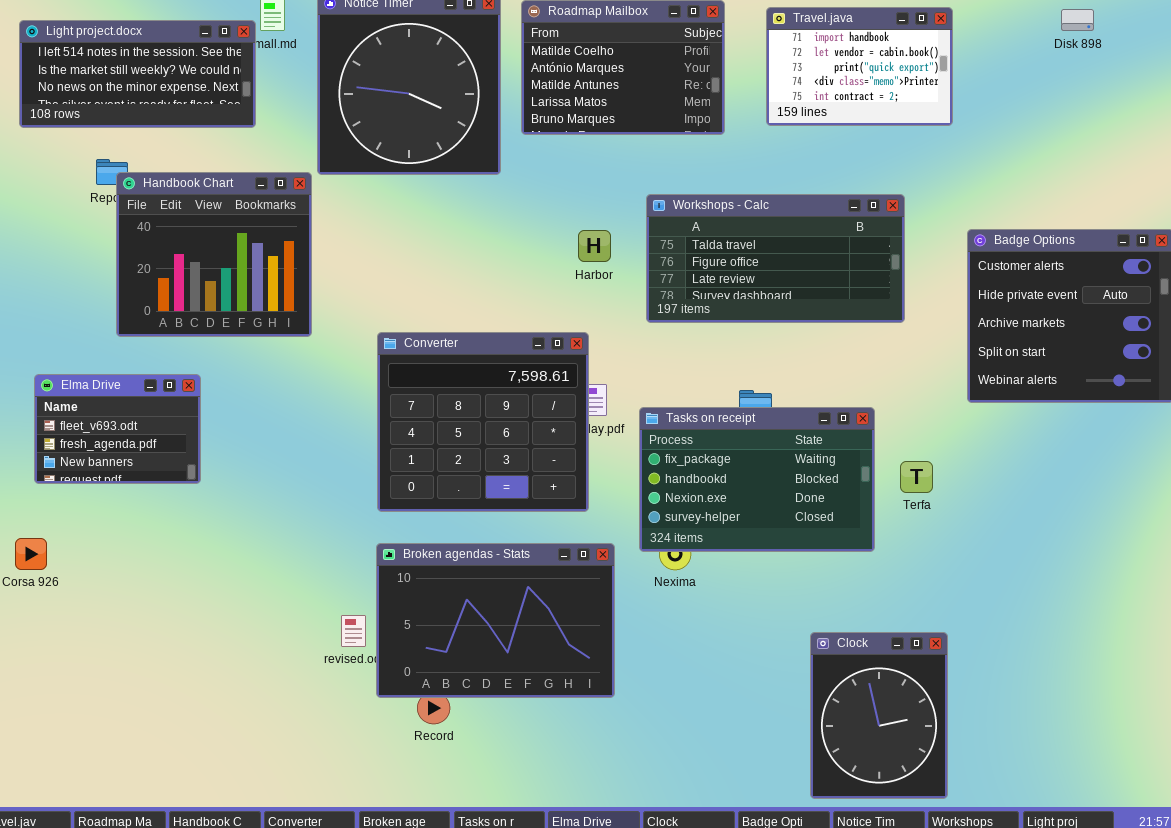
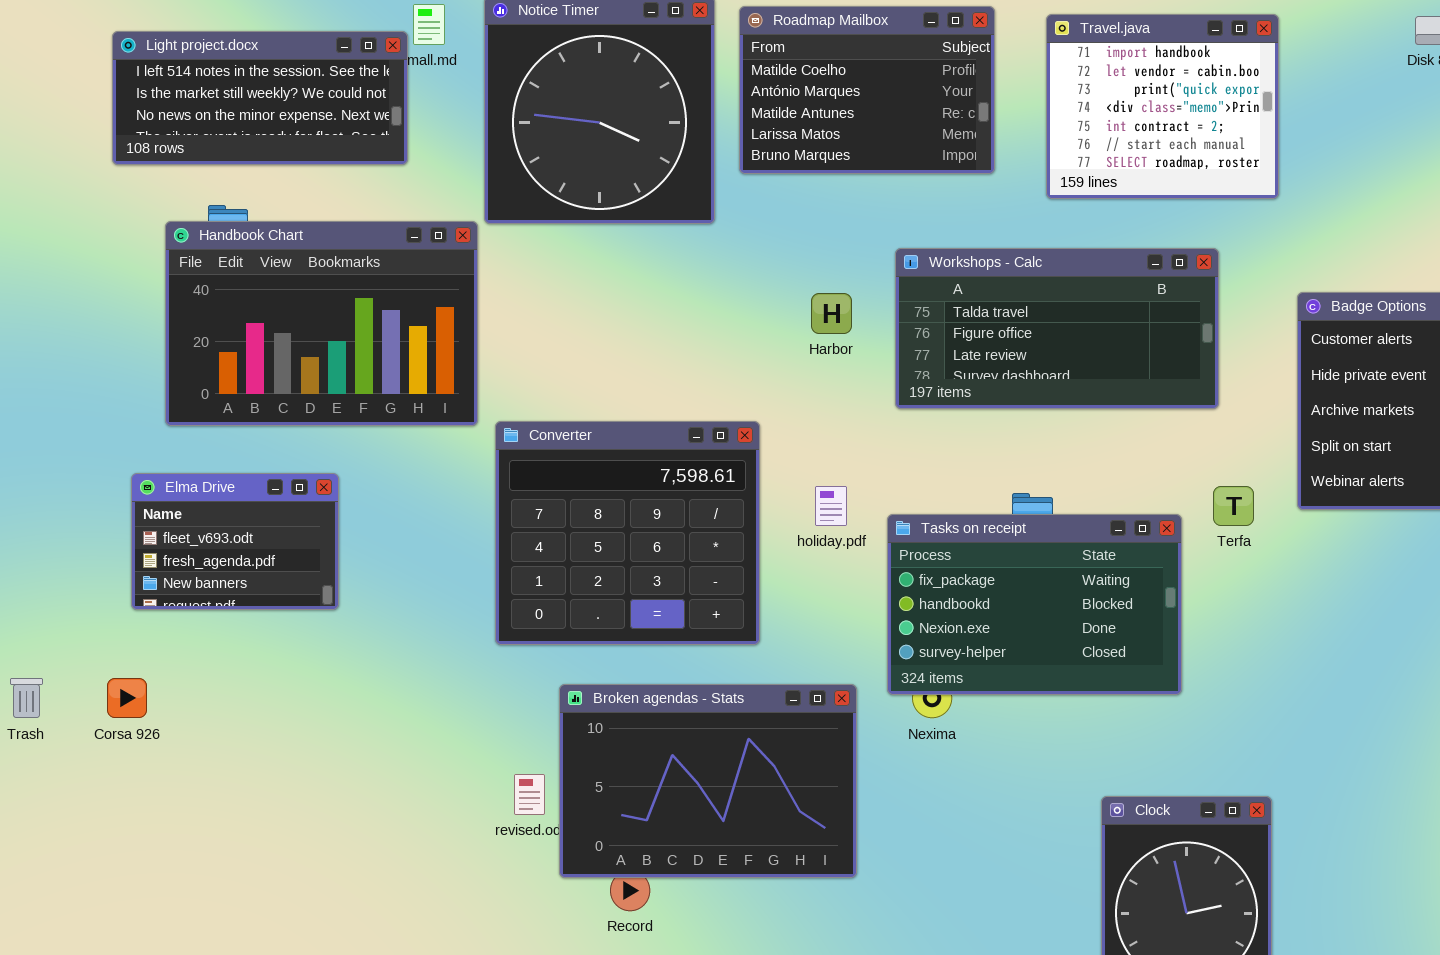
Travel.java: [766,7,953,126] -> [1046,14,1279,199], resized
Handbook Chart: [116,172,312,337] -> [165,221,478,426], resized
Converter: [377,332,589,512] -> [495,421,760,645], moved
Terfa: [900,461,933,493] -> [1213,486,1254,526], moved

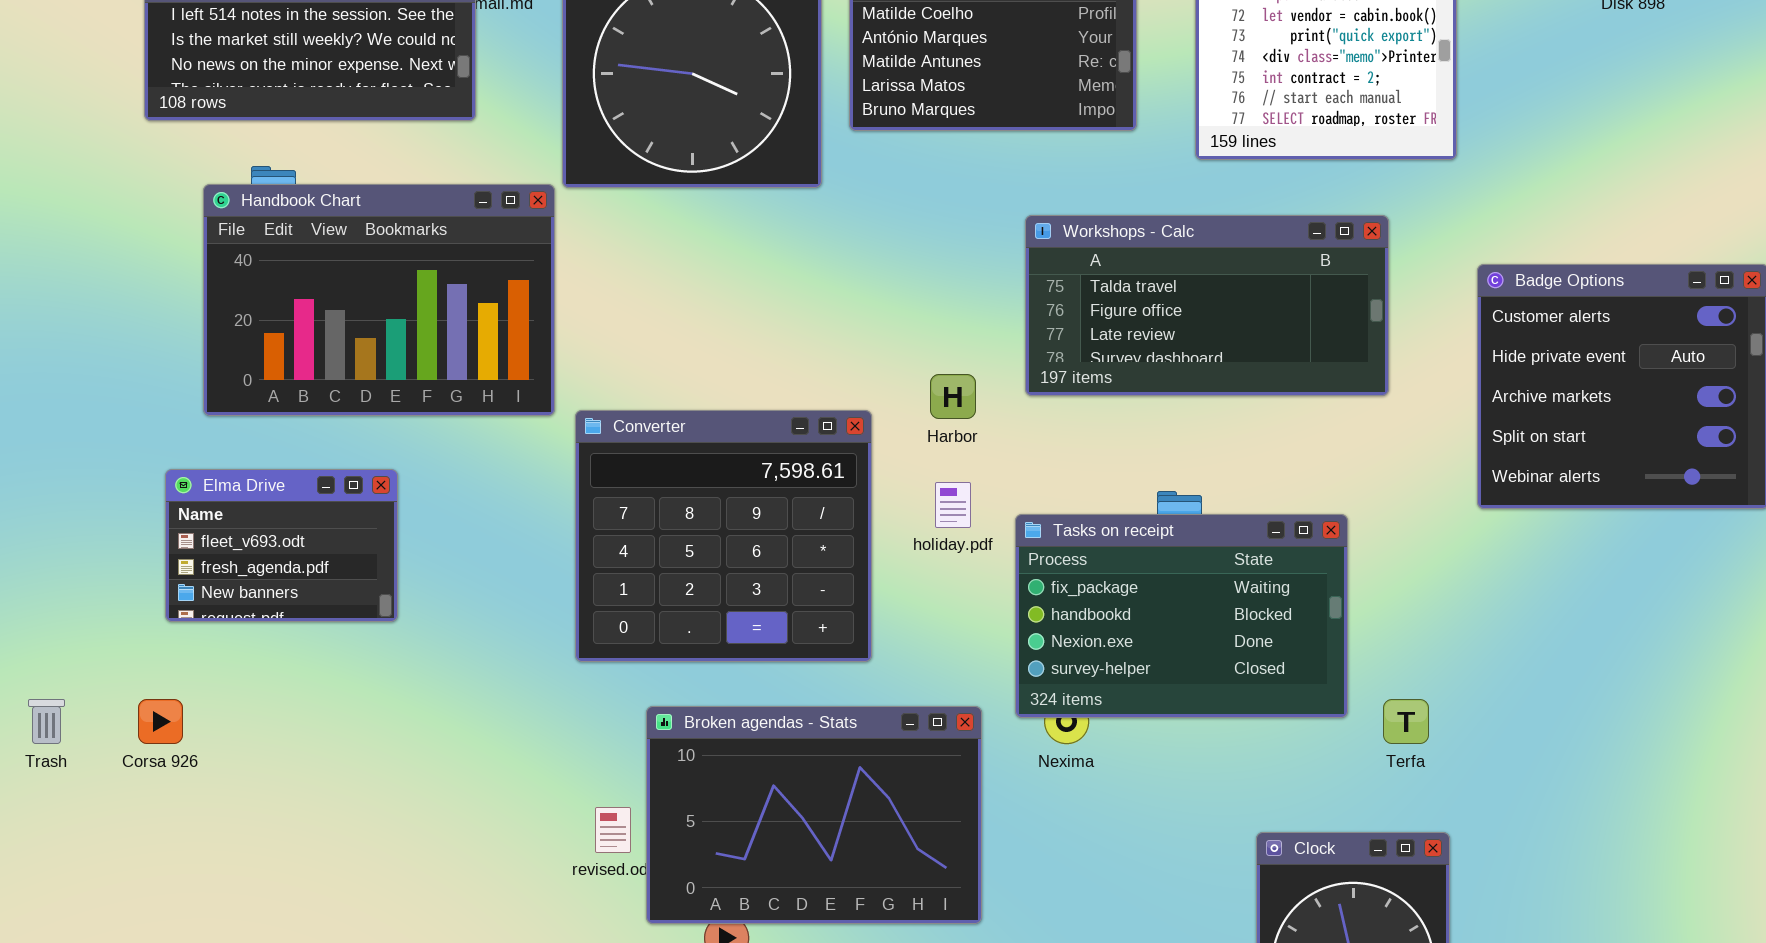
Harbor: [811,293,852,334] -> [930,374,976,419], moved
Terfa: [1213,486,1254,526] -> [1383,699,1429,744], moved

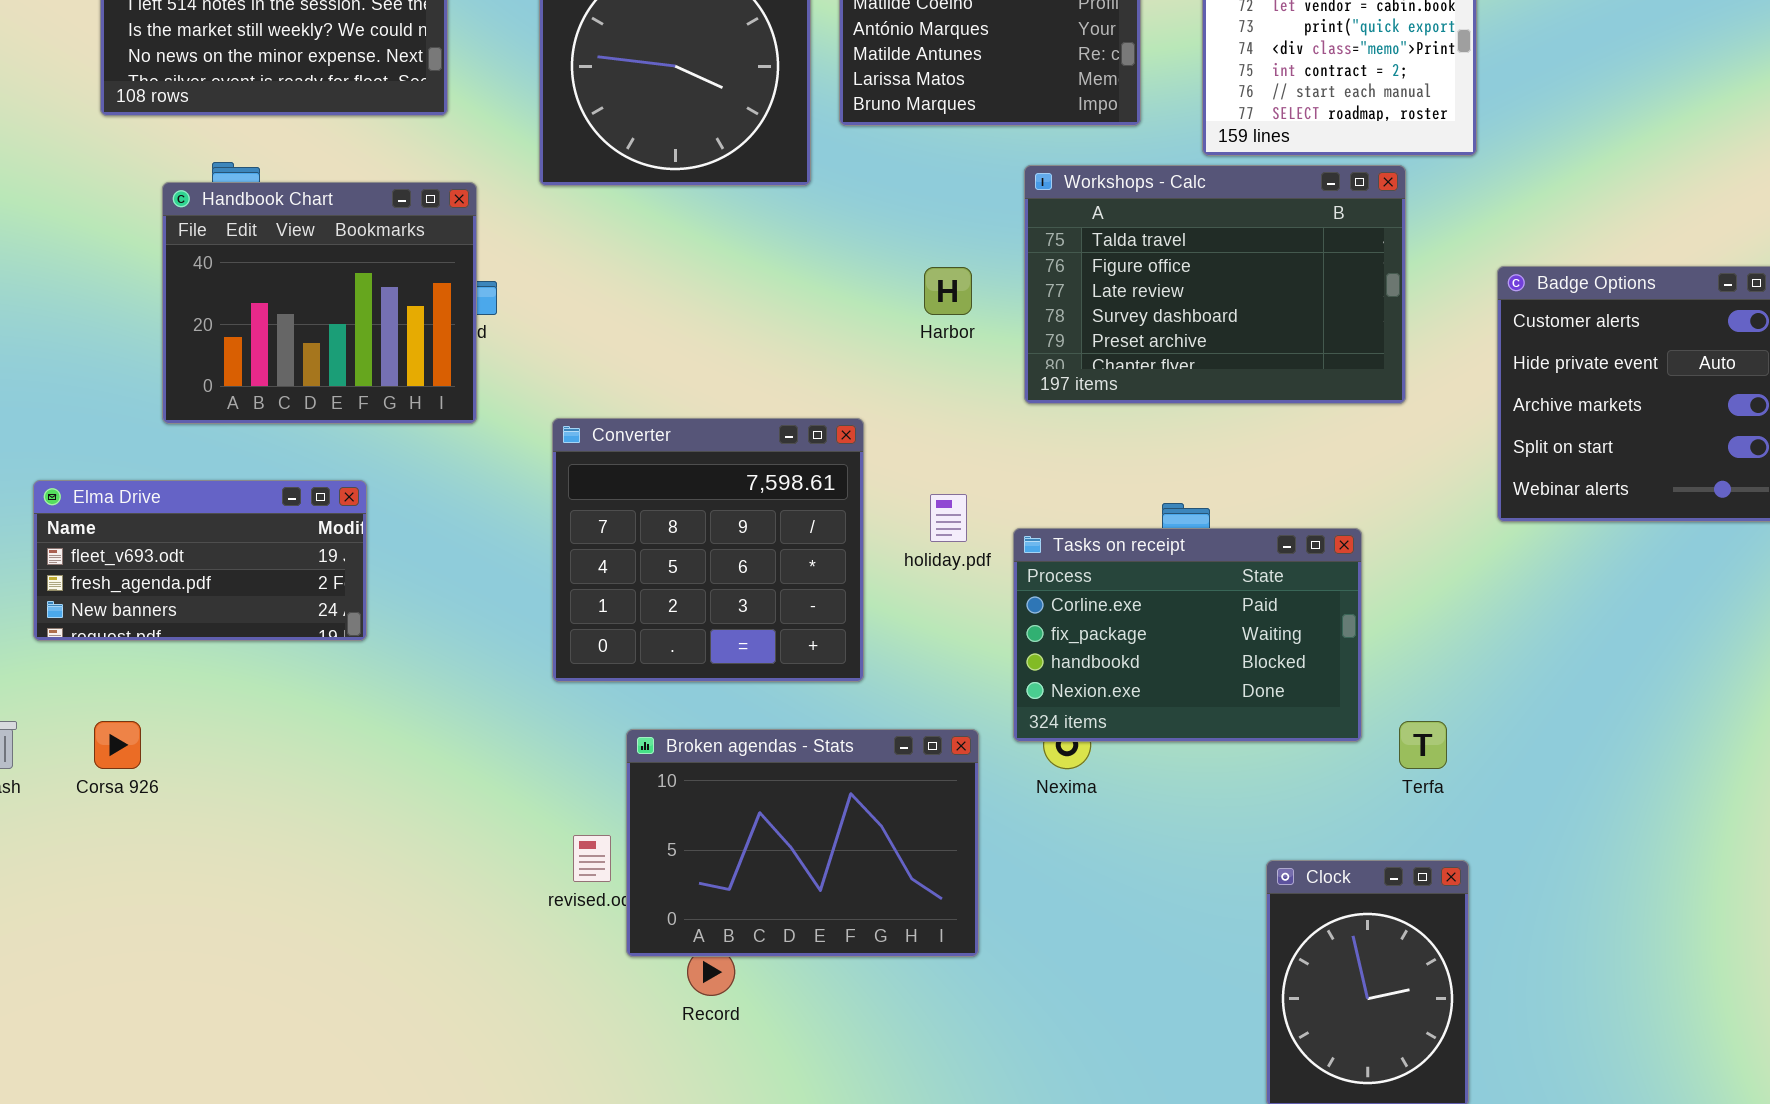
Handbook Chart: [203,184,555,416] -> [162,182,477,424], resized
Workshops - Calc: [1025,215,1389,396] -> [1024,165,1406,404], resized
Harbor: [930,374,976,419] -> [924,267,972,315], moved
Elma Drive: [165,469,398,622] -> [33,480,367,641], resized
Tasks on receipt: [1015,514,1348,718] -> [1013,528,1362,742], scrolled up 1 row

